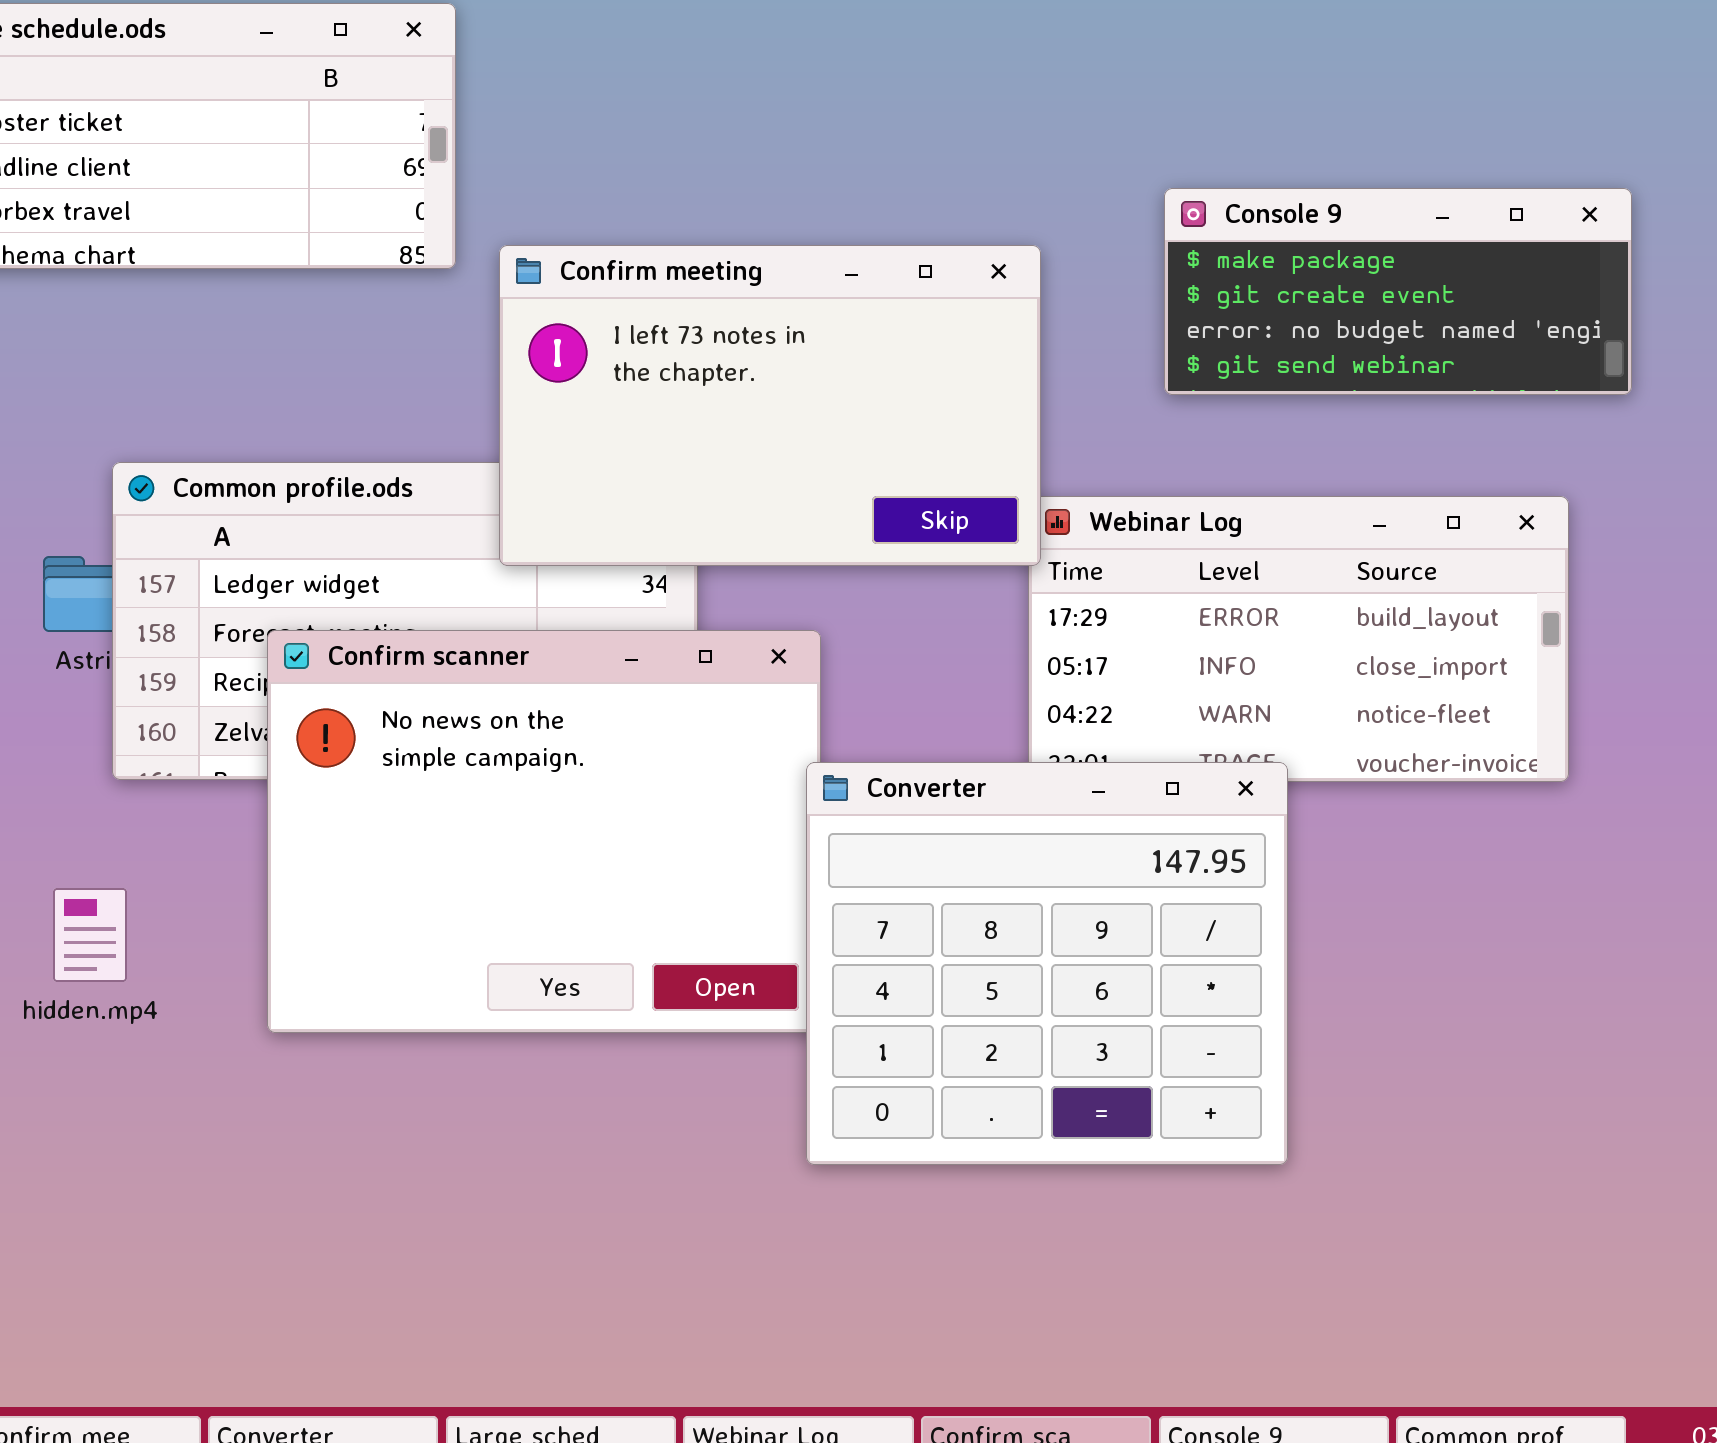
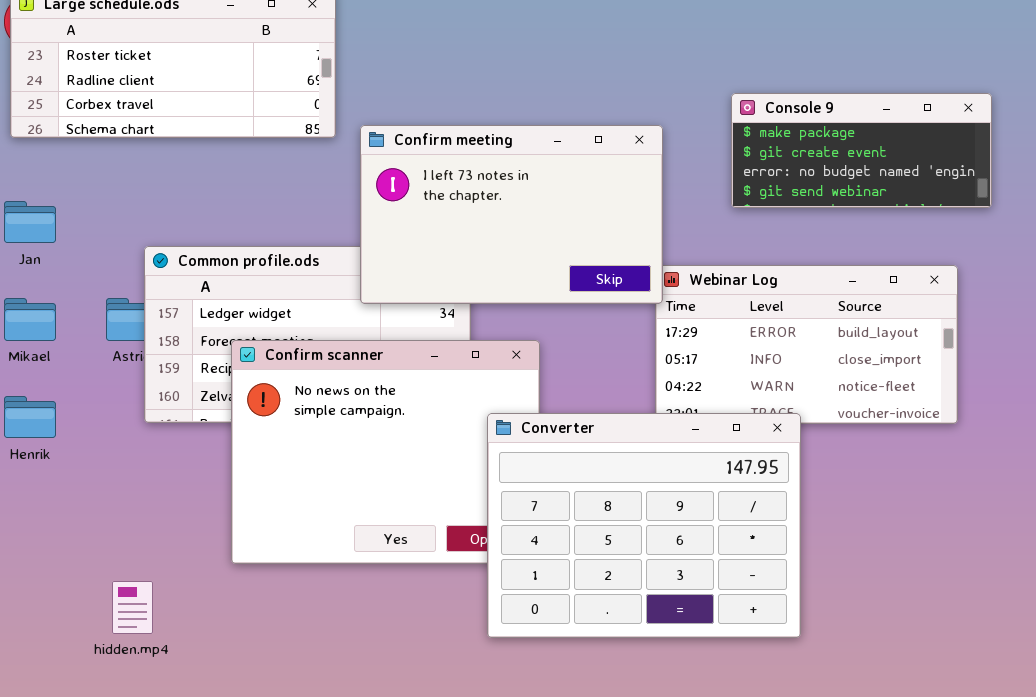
Converter: [806,762,1288,1165] -> [487,413,801,638], resized
hidden.mp4: [53,888,127,982] -> [112,581,153,634], moved

